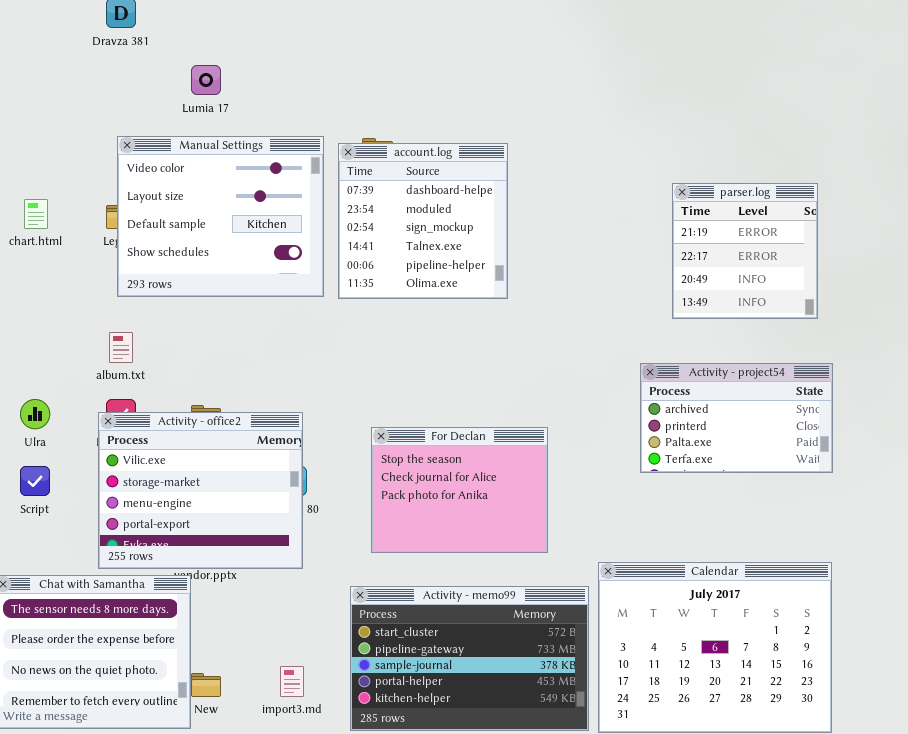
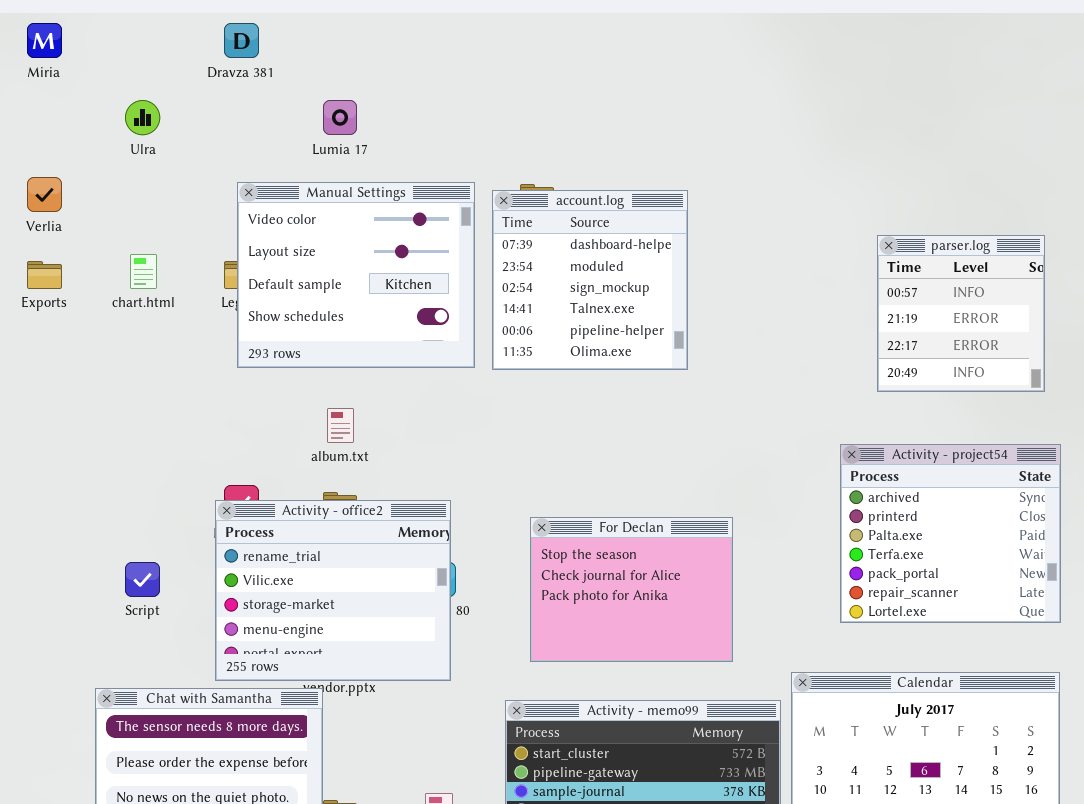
parser.log: [672,183,818,319] -> [877,235,1045,392], scrolled up 1 row
album.txt: [109,332,133,363] -> [327,408,354,443], moved
Activity - project54: [640,363,833,473] -> [840,444,1061,623], resized
Ulra: [20,399,50,429] -> [125,100,160,135], moved
Activity - office2: [98,412,303,569] -> [215,500,451,681], scrolled up 1 row

